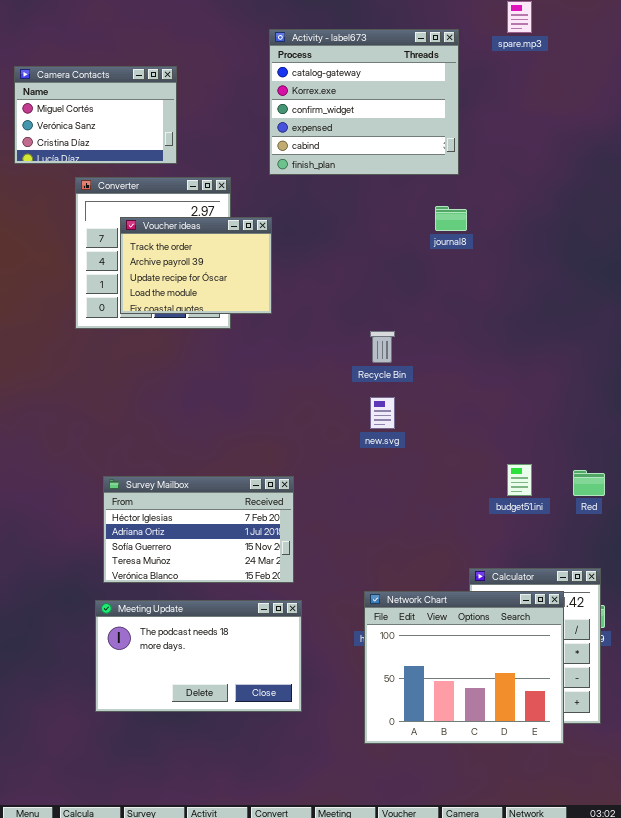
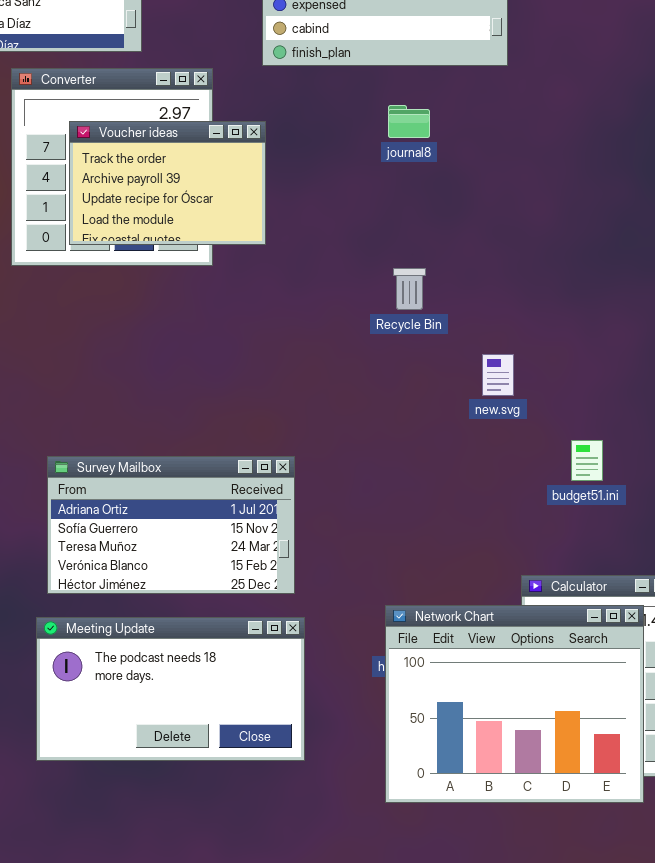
journal8: [435,206,467,231] -> [388,105,430,138], moved
new.svg: [370,397,395,429] -> [482,354,514,396], moved
Survey Mailbox: [103,476,294,583] -> [47,456,295,594], scrolled down 1 row

